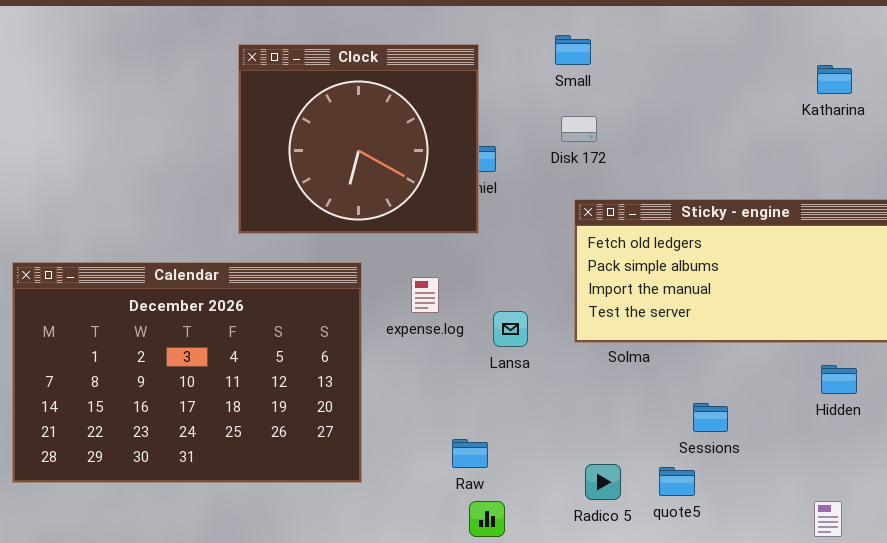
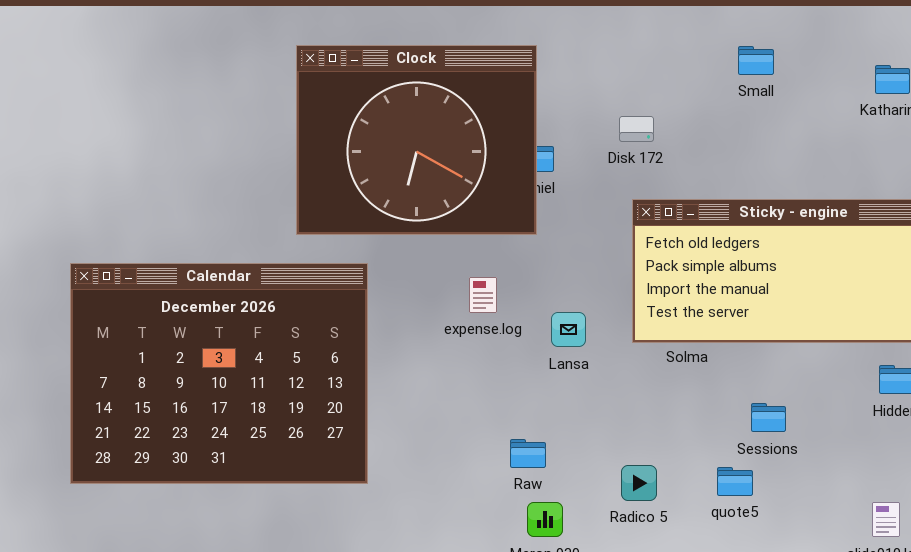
Small: [555,35,591,65] -> [738,46,774,75], moved
Calendar: [12,262,362,483] -> [70,263,368,484], resized
Radico 5: [585,464,621,500] -> [621,465,657,501], moved

